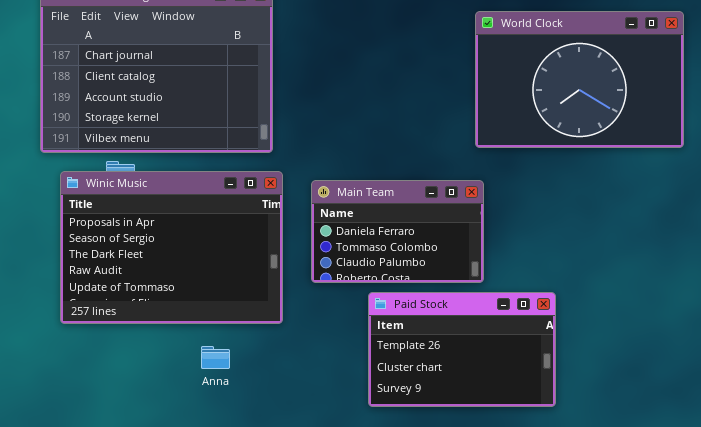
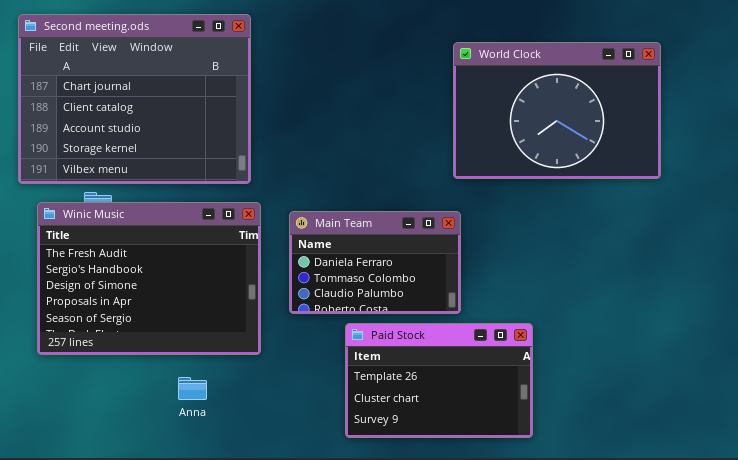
Winic Music: [60,171,283,324] -> [37,202,261,355], scrolled up 3 rows

